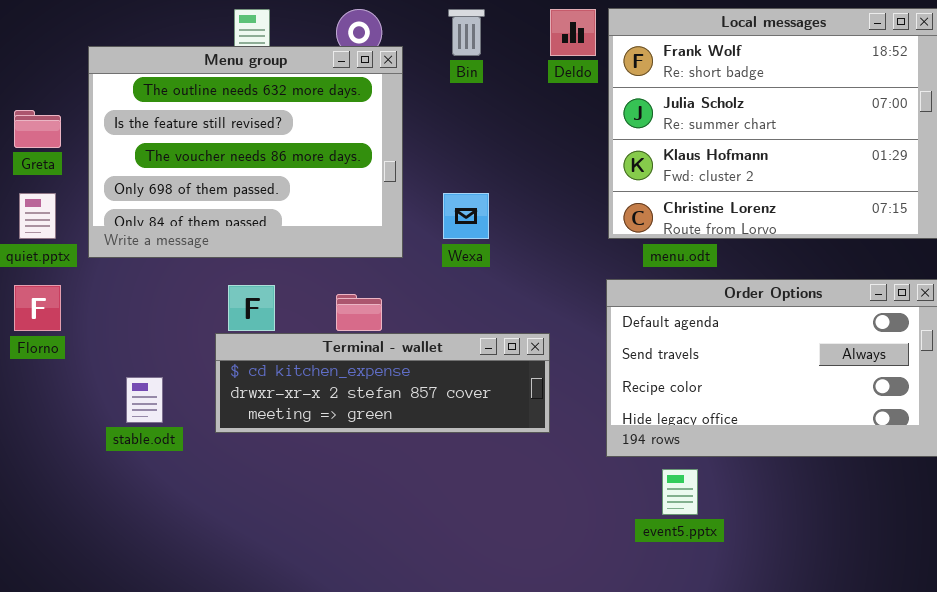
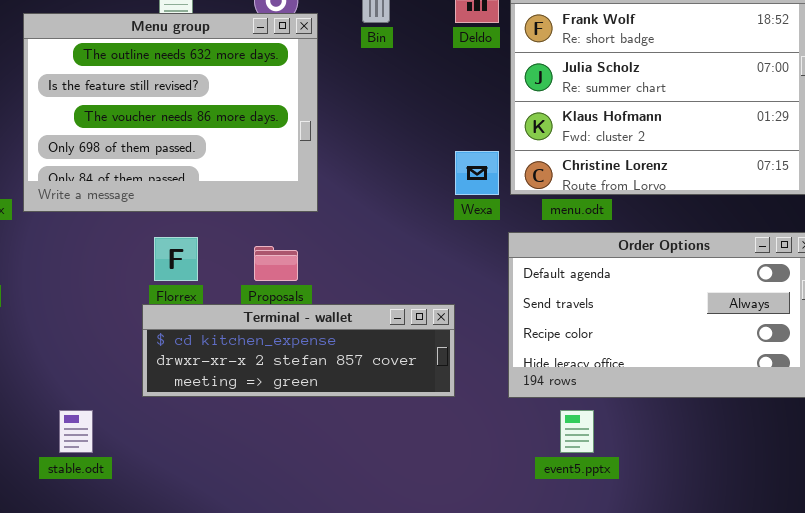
Wexa: [443,193,489,239] -> [455,151,499,195], moved
Terminal - wallet: [215,333,550,433] -> [142,304,455,397], moved
stable.odt: [126,377,163,423] -> [59,410,93,453], moved

